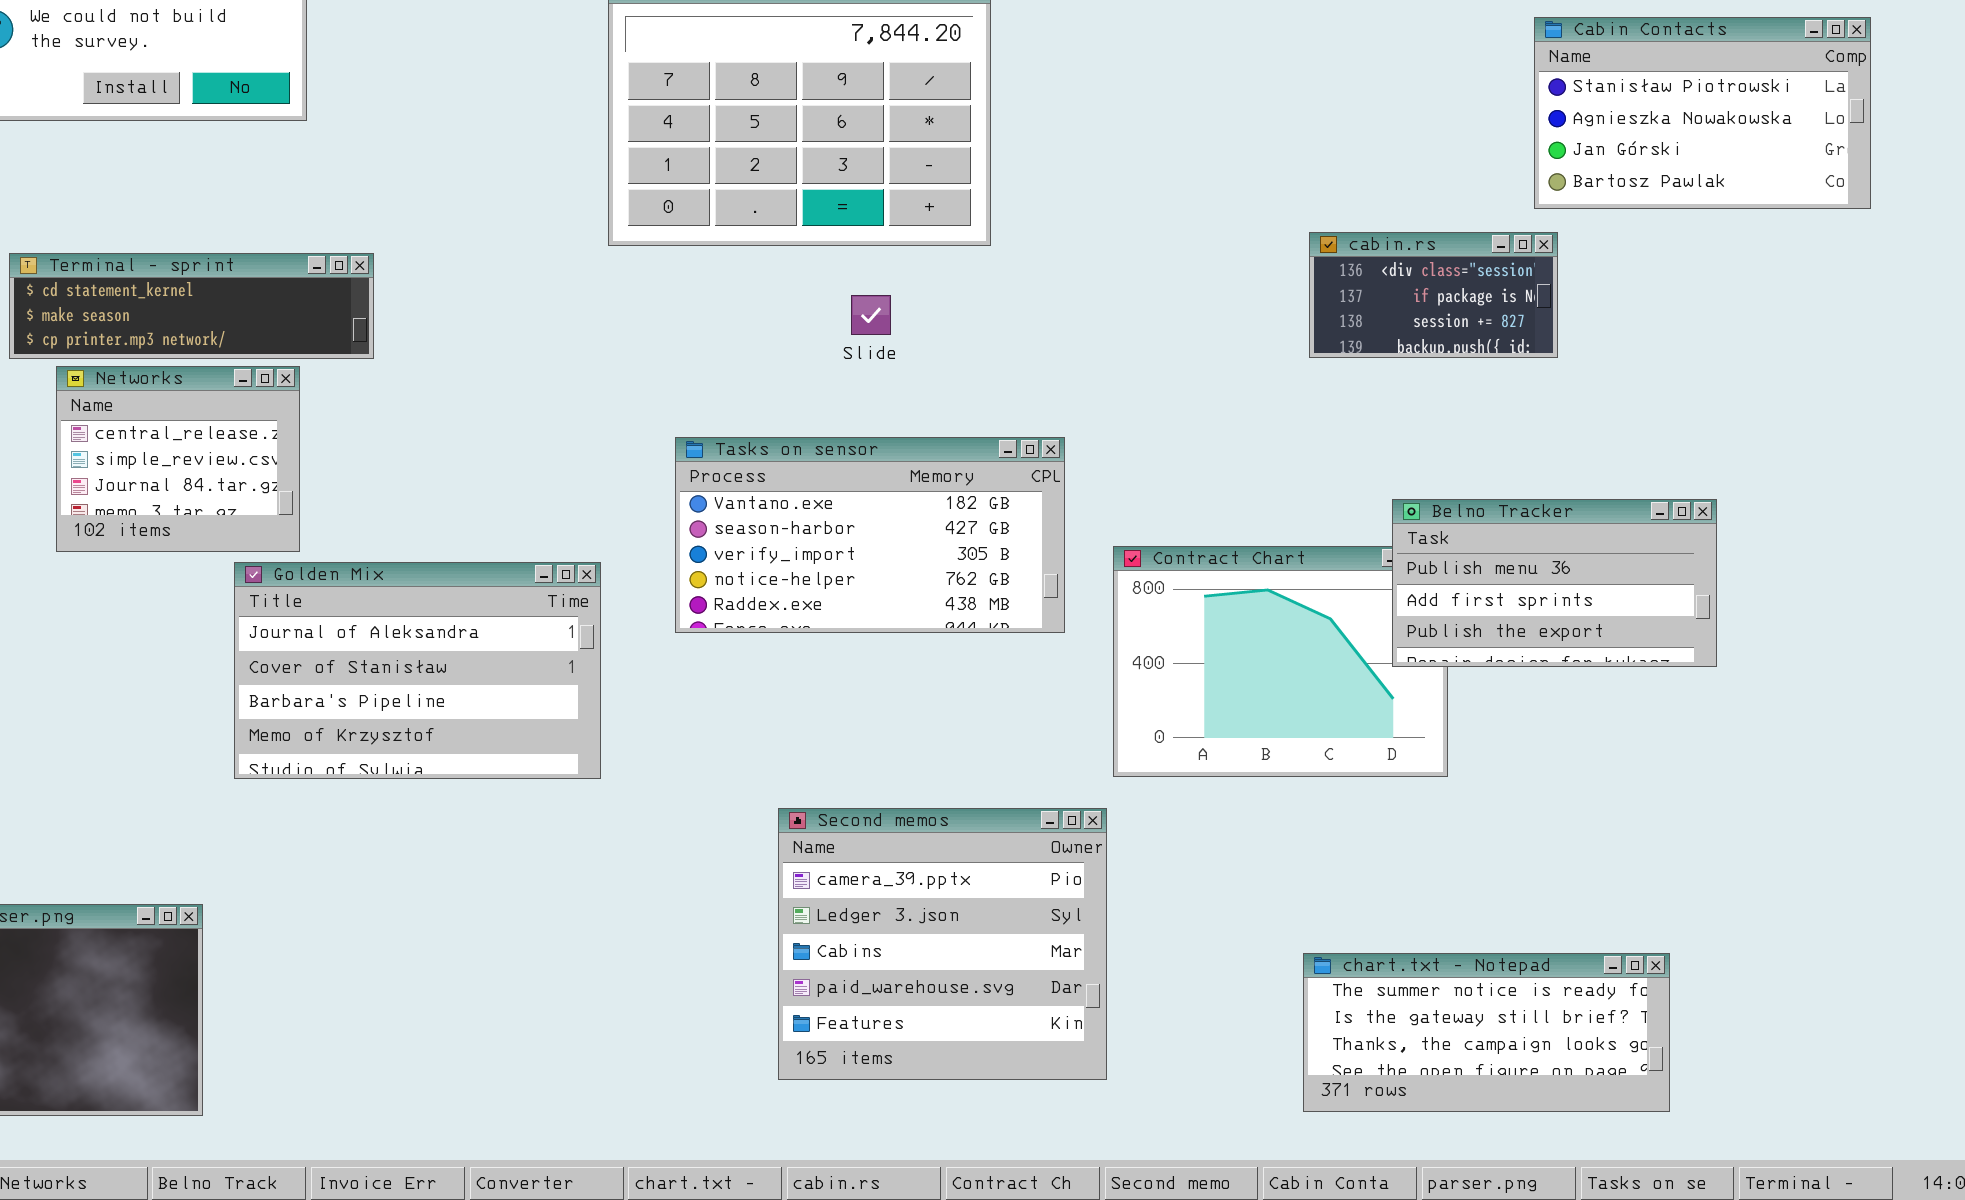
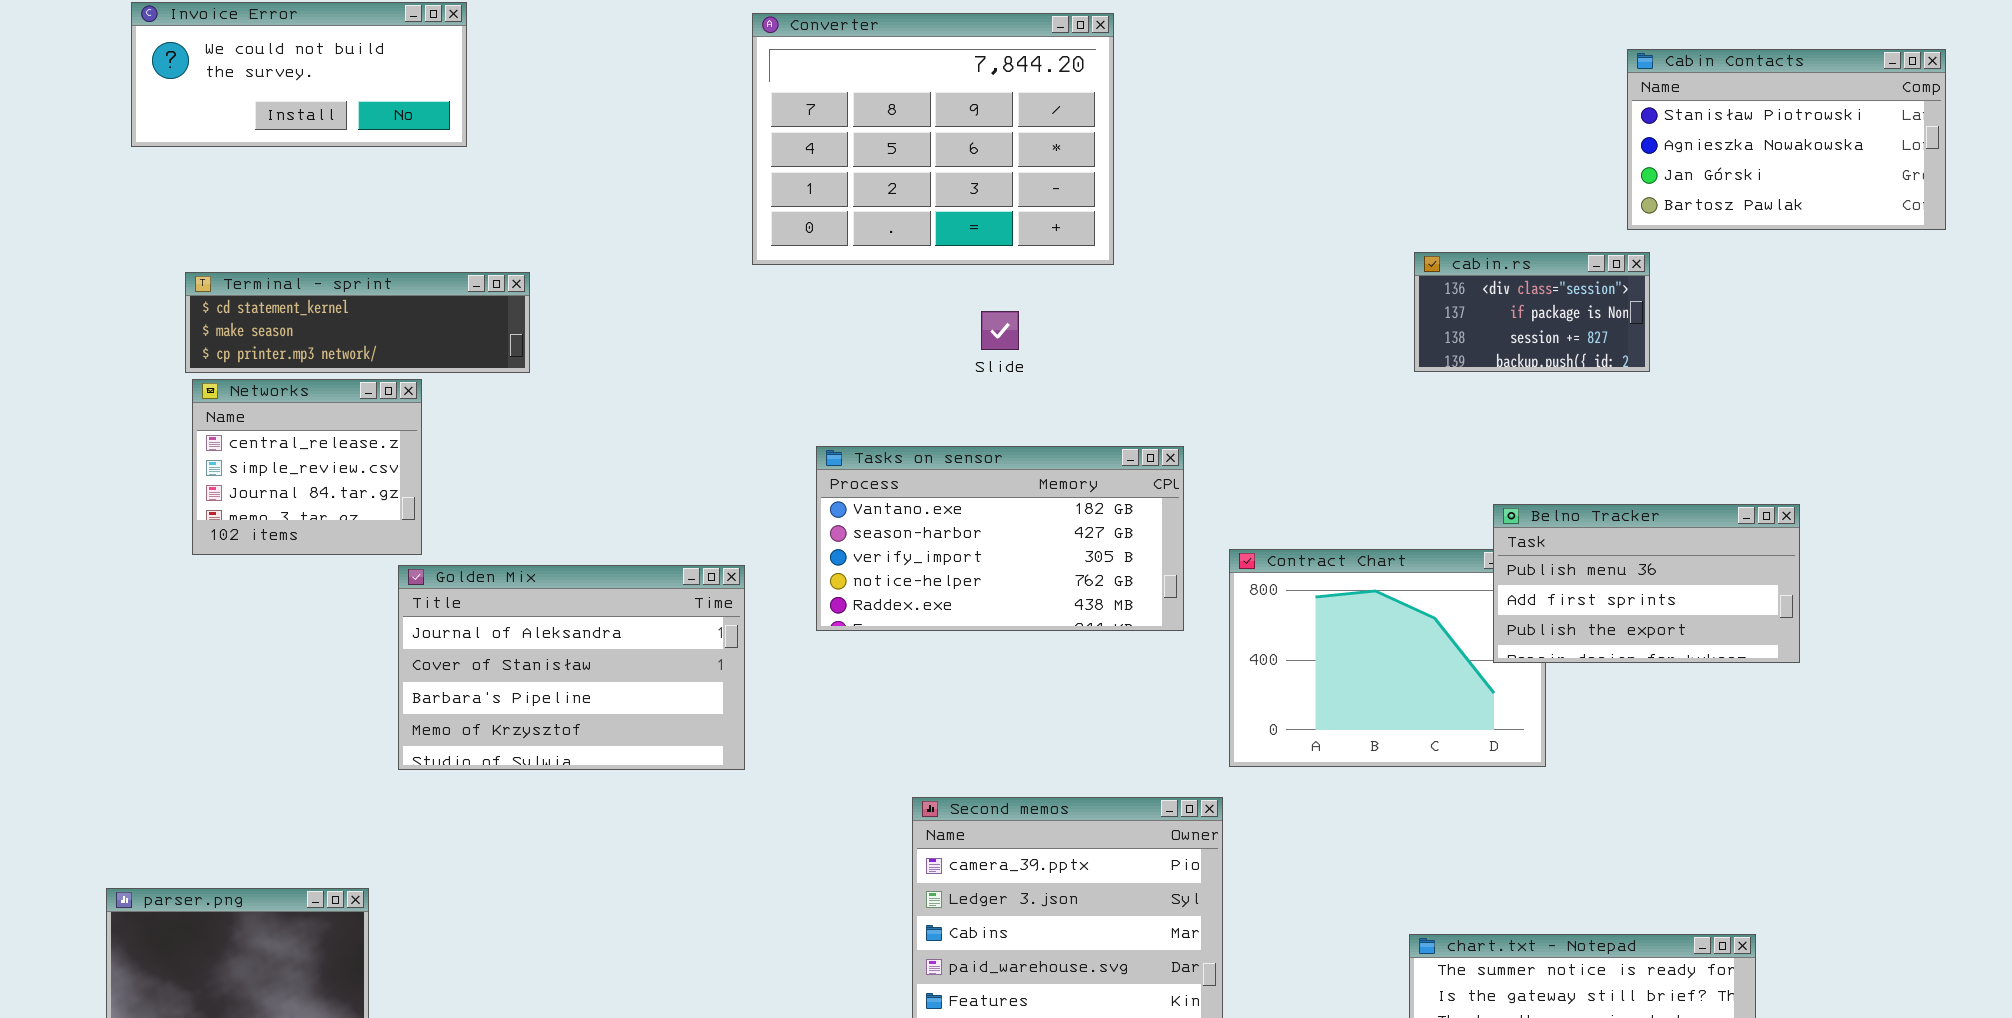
Networks: [56,366,300,552] -> [192,379,422,555], moved

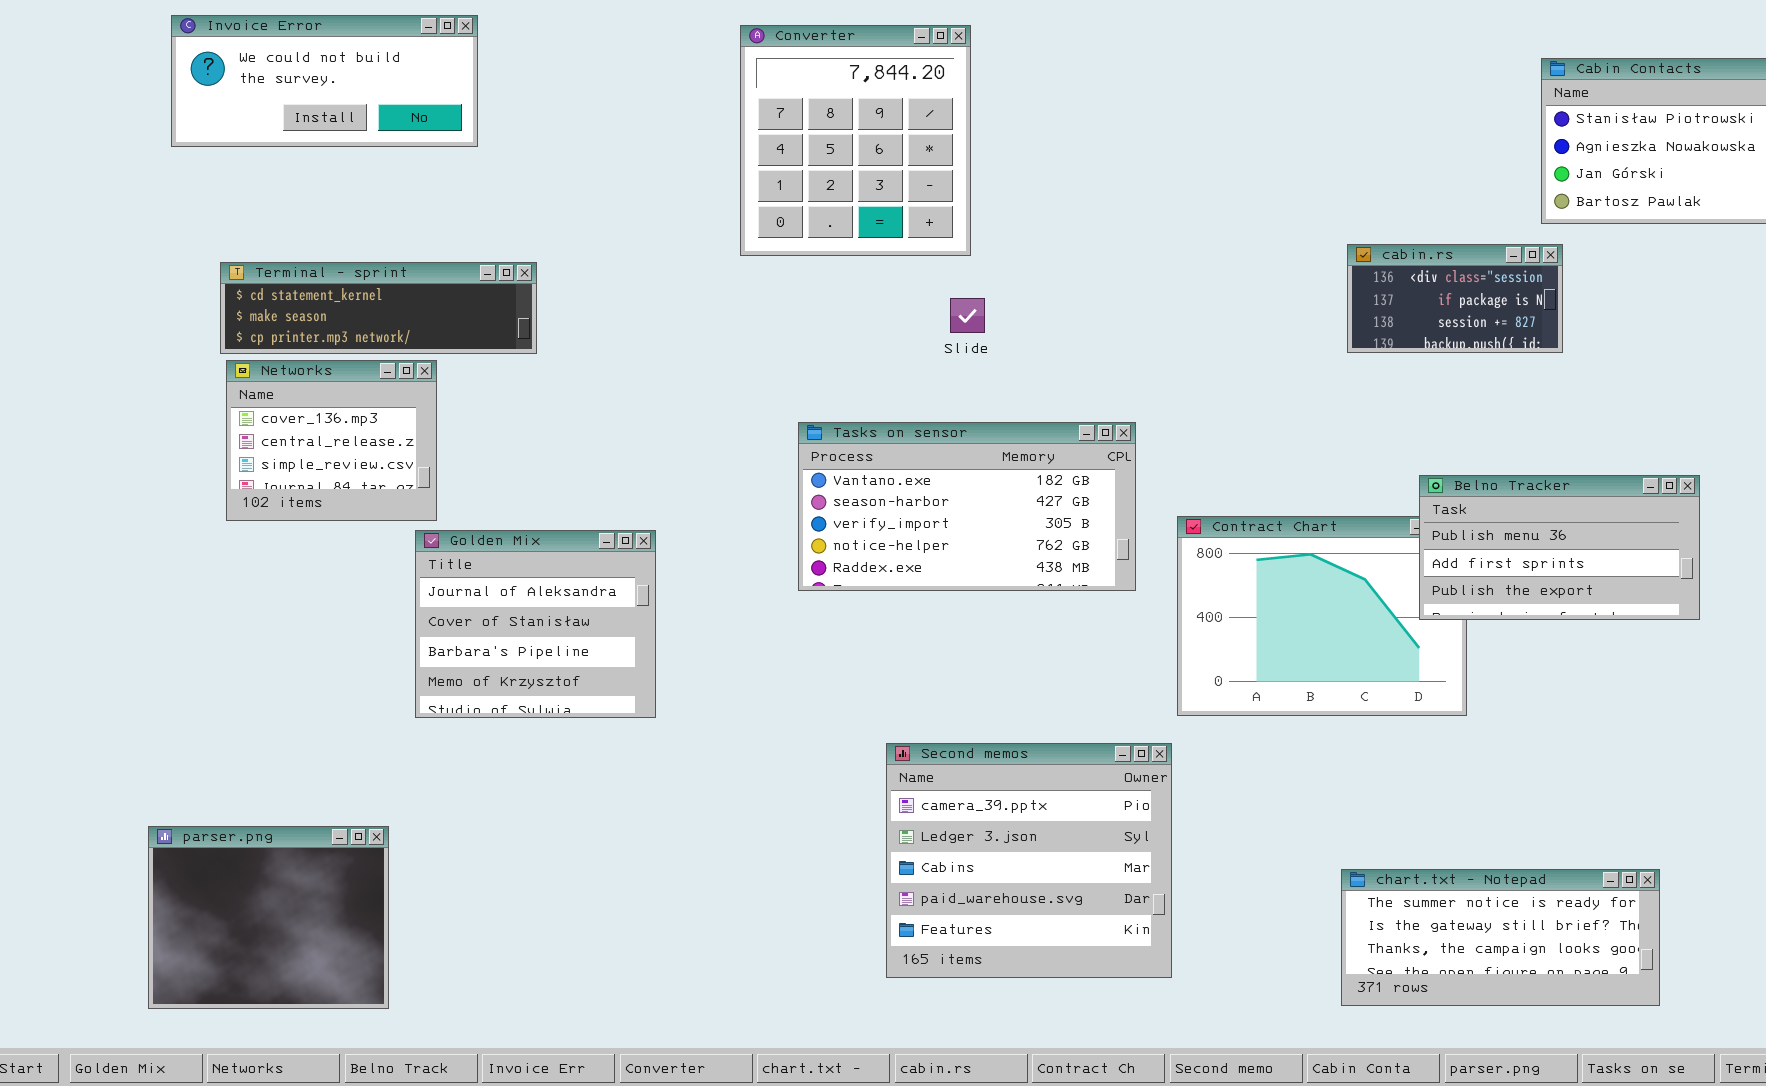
Converter: [752,13,1114,265] -> [740,25,971,256], resized
Networks: [192,379,422,555] -> [226,360,437,521], scrolled up 1 row
Golden Mix: [398,565,745,770] -> [415,530,656,718], resized

